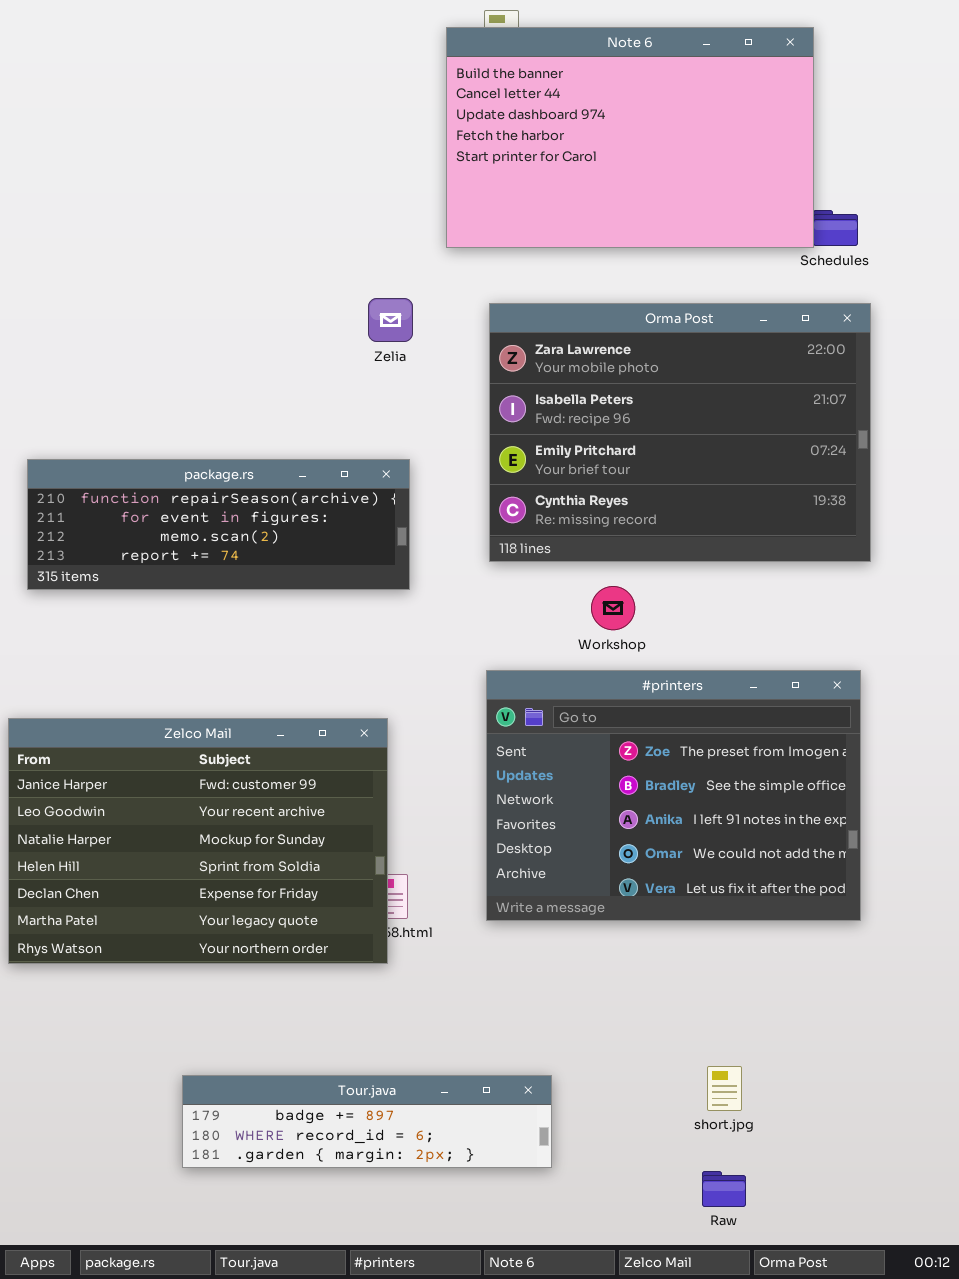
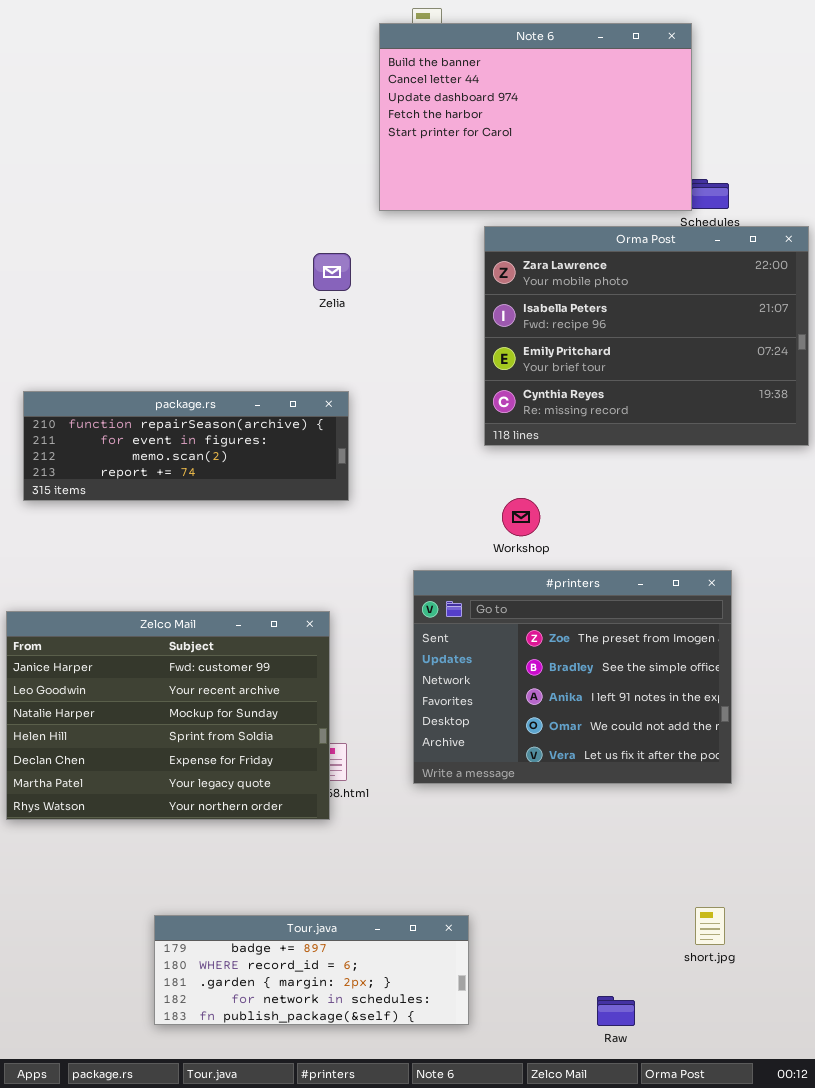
Orma Post: [489,303,871,562] -> [484,226,809,446], moved
short.jpg: [707,1066,742,1111] -> [695,907,725,945], moved
Tour.java: [182,1075,552,1168] -> [154,915,469,1025], resized

